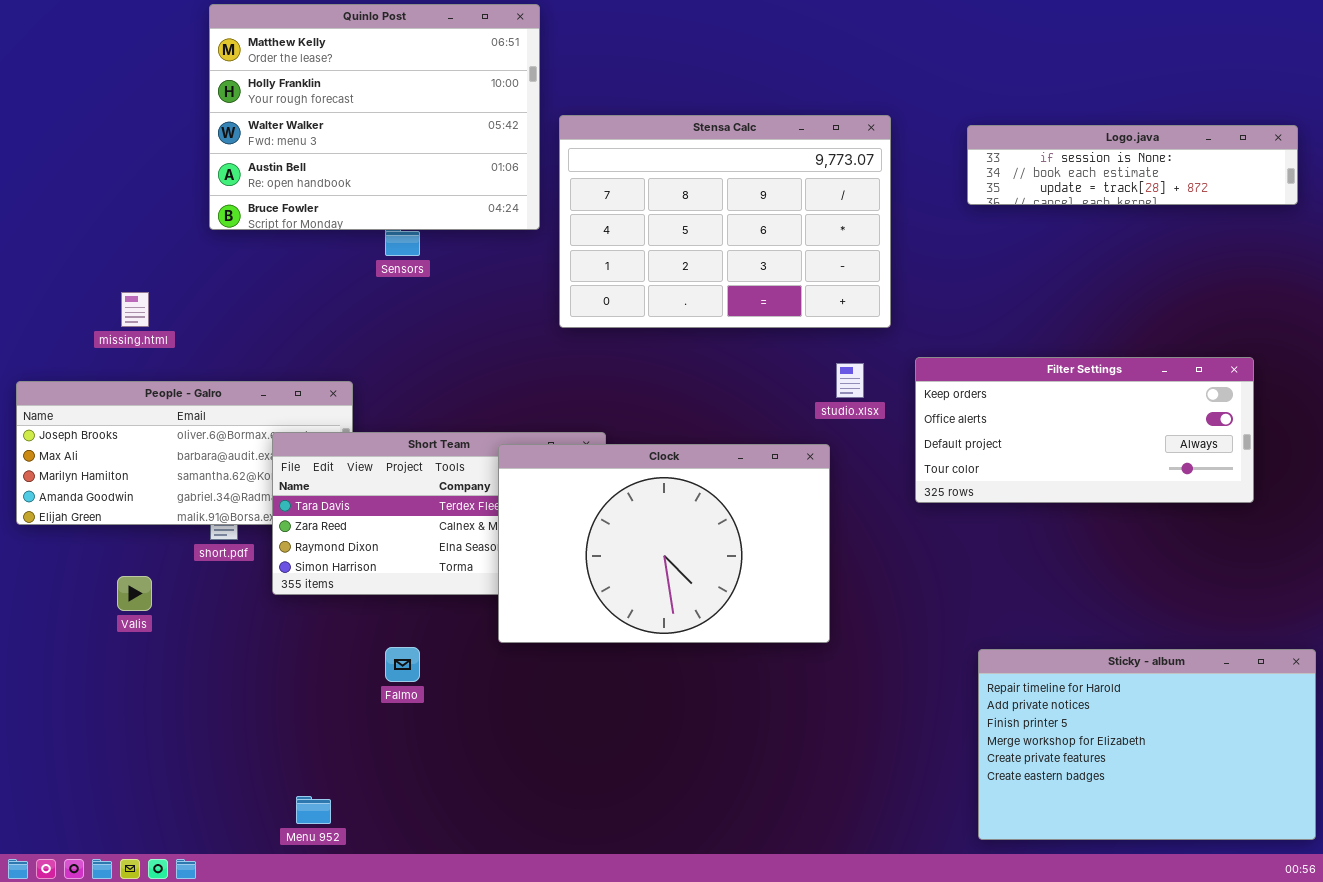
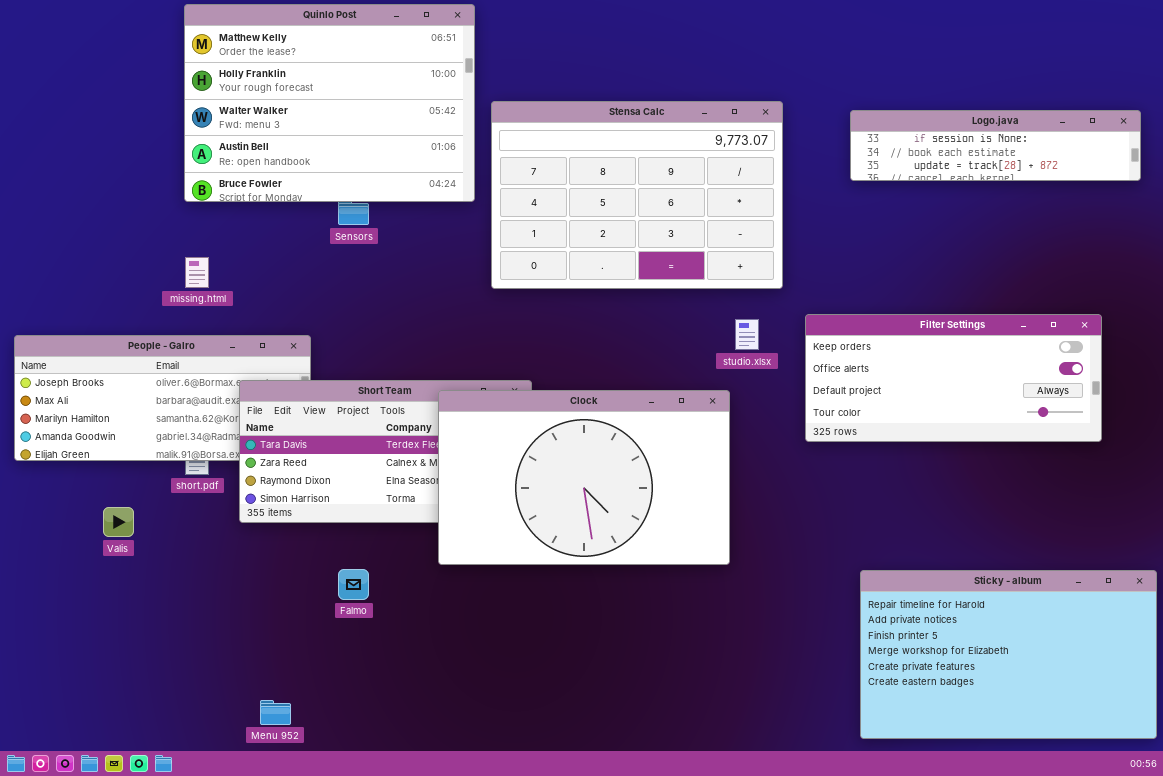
missing.html: [121,292,149,327] -> [185,257,209,288], moved

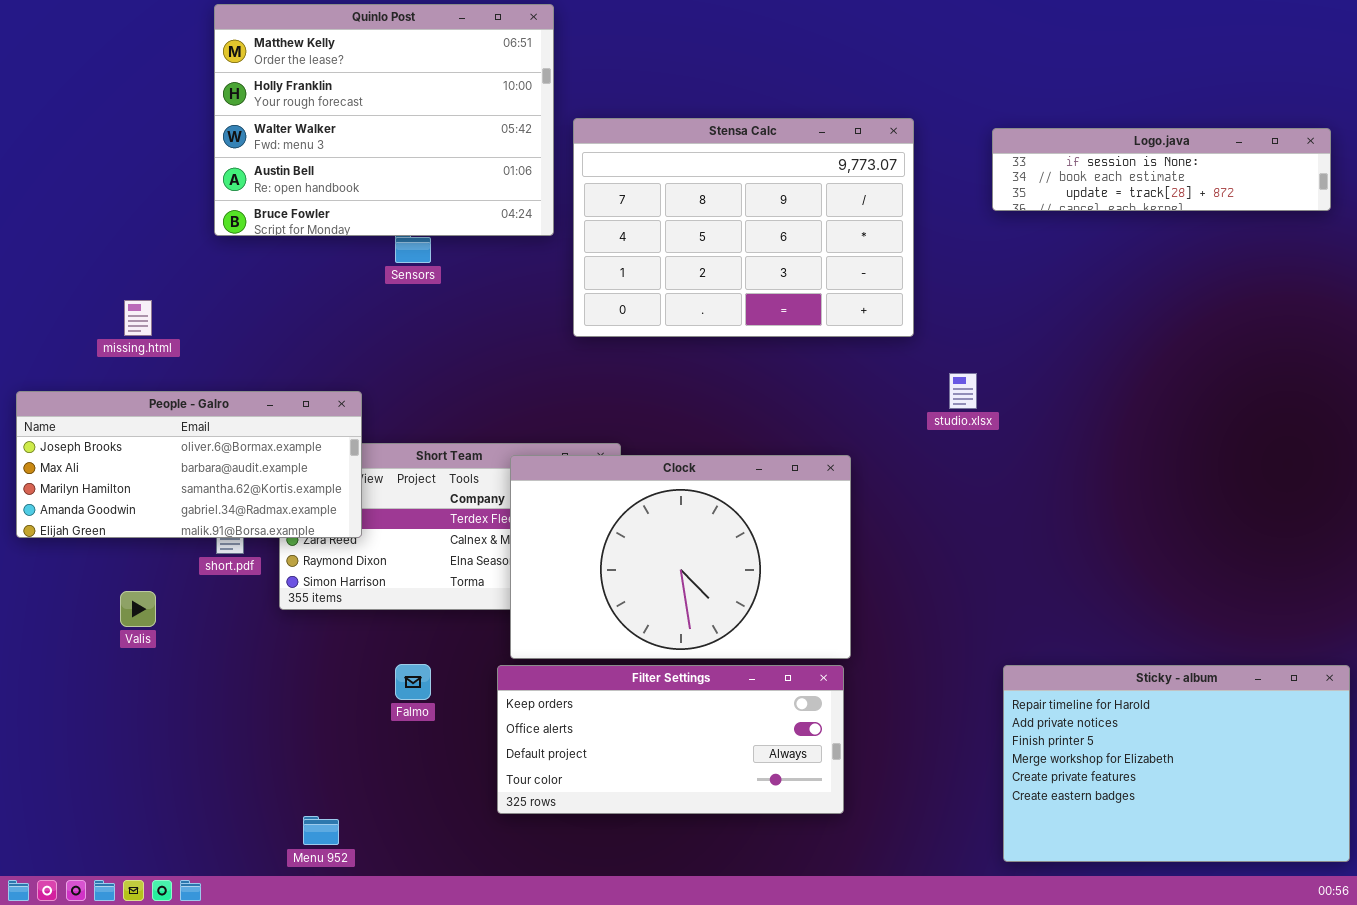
missing.html: [185,257,209,288] -> [124,300,152,336], moved
Filter Settings: [805,314,1102,442] -> [497,665,844,814], moved
studio.xlsx: [735,319,759,350] -> [949,373,977,409], moved
People - Galro: [14,335,311,461] -> [16,391,362,538], raised

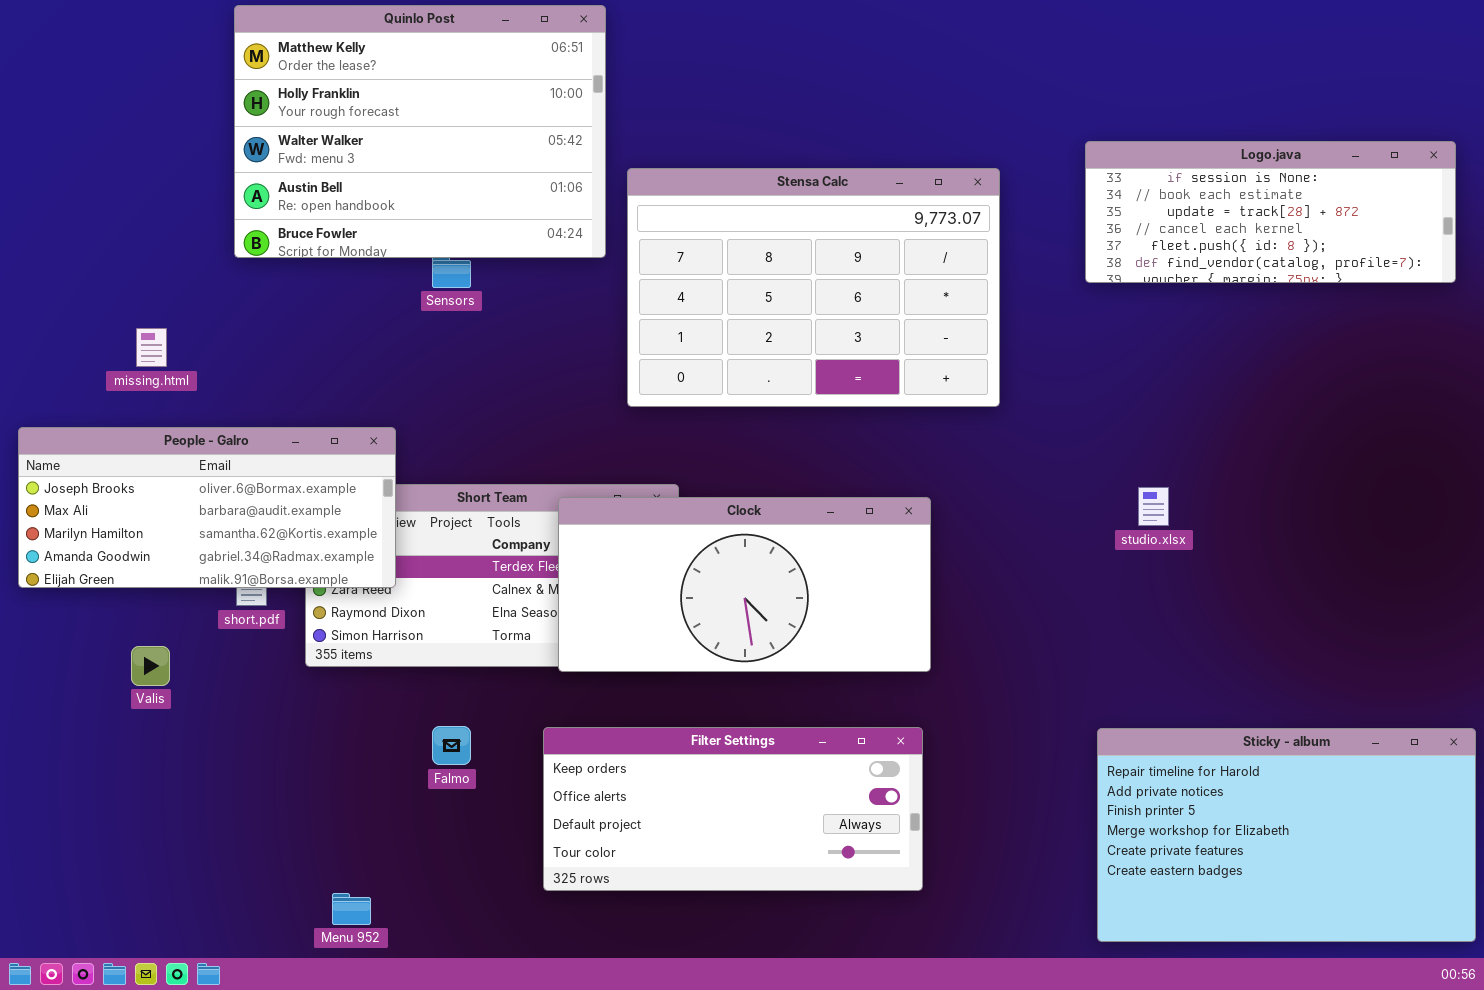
Stensa Calc: [573,118,914,337] -> [627,168,1000,407], moved
Logo.java: [992,128,1331,211] -> [1085,141,1456,283], resized
studio.xlsx: [949,373,977,409] -> [1138,487,1169,526], moved
Clock: [510,455,851,659] -> [558,497,931,672], resized

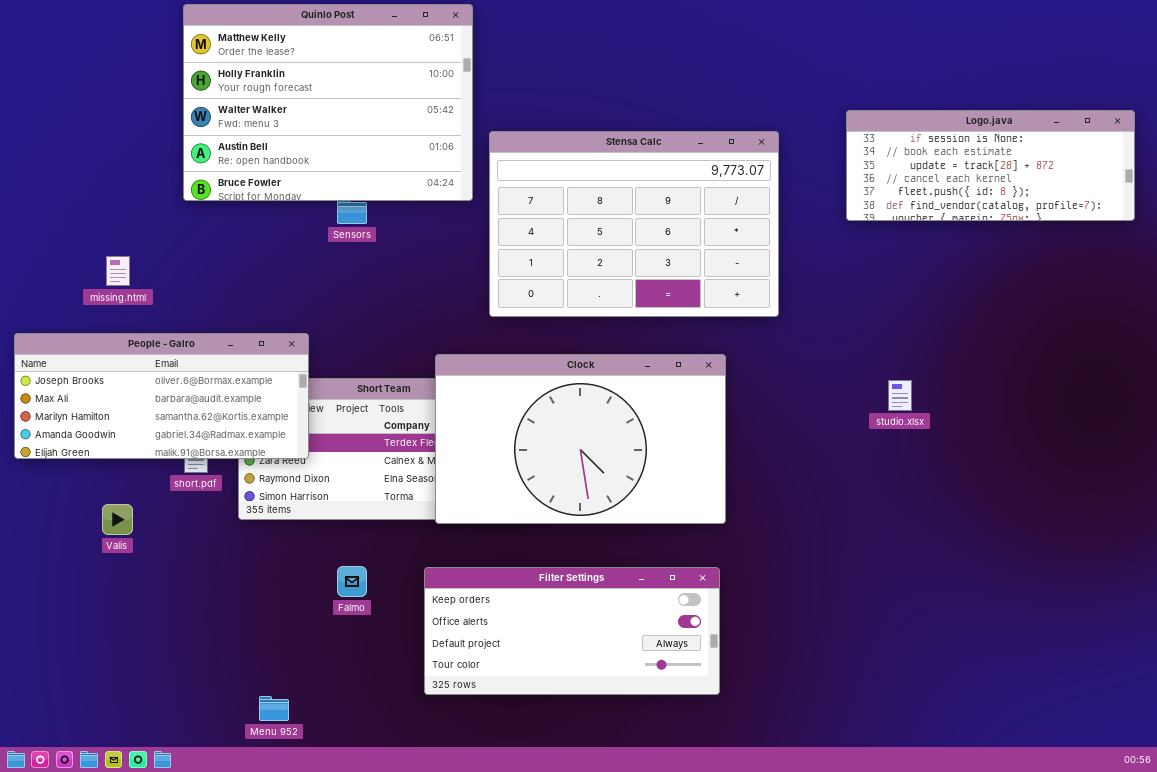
Clock: [558,497,931,672] -> [435,354,726,524], resized
Sticky - album: [1097,728,1476,942] -> none, closed

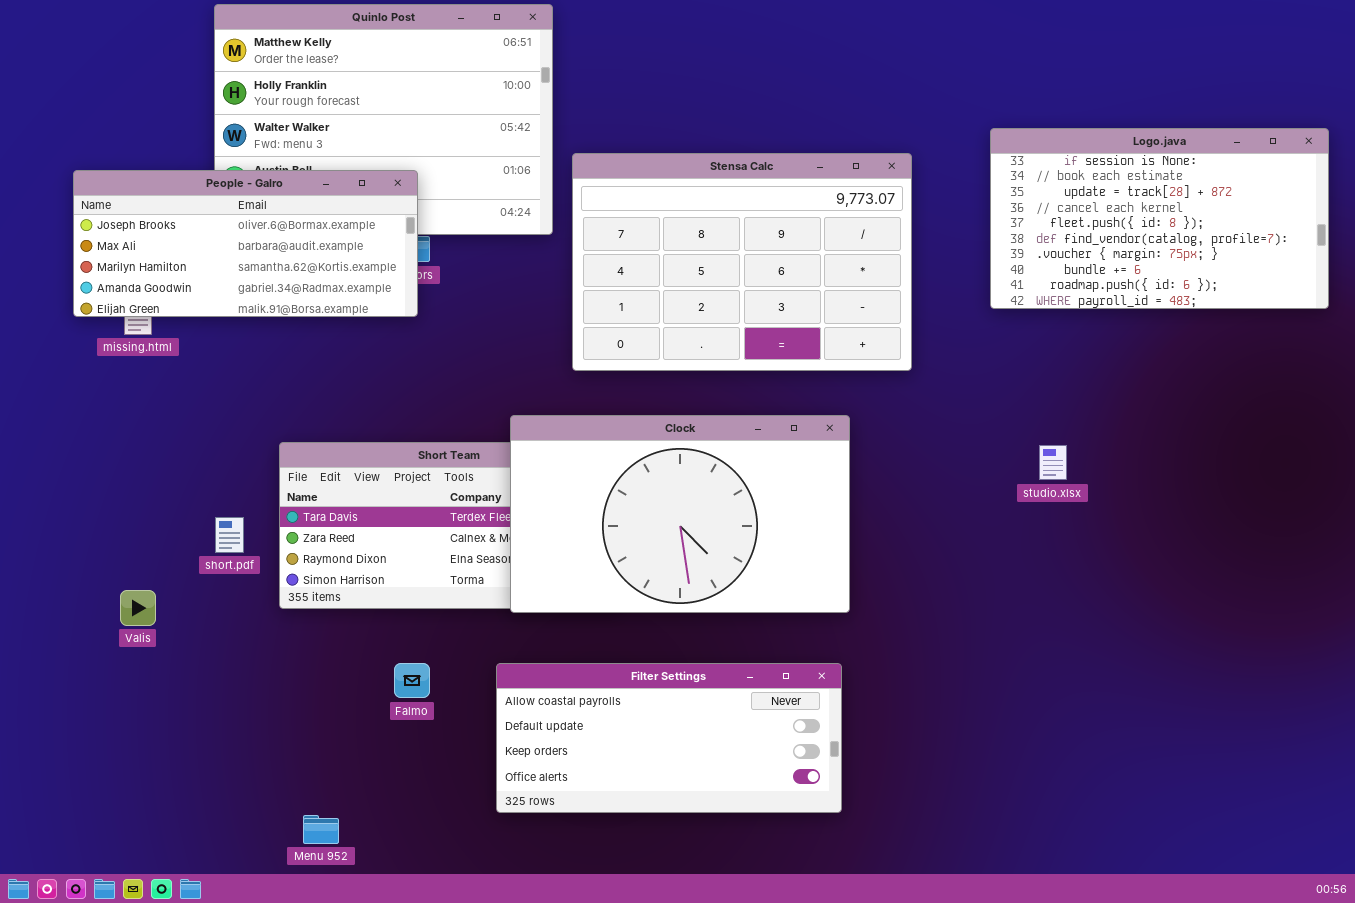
Logo.java: [846,110,1135,221] -> [990,128,1329,309], resized
People - Galro: [14,333,309,459] -> [73,170,418,317], moved
Filter Settings: [424,567,720,695] -> [496,663,842,813], scrolled up 2 rows

